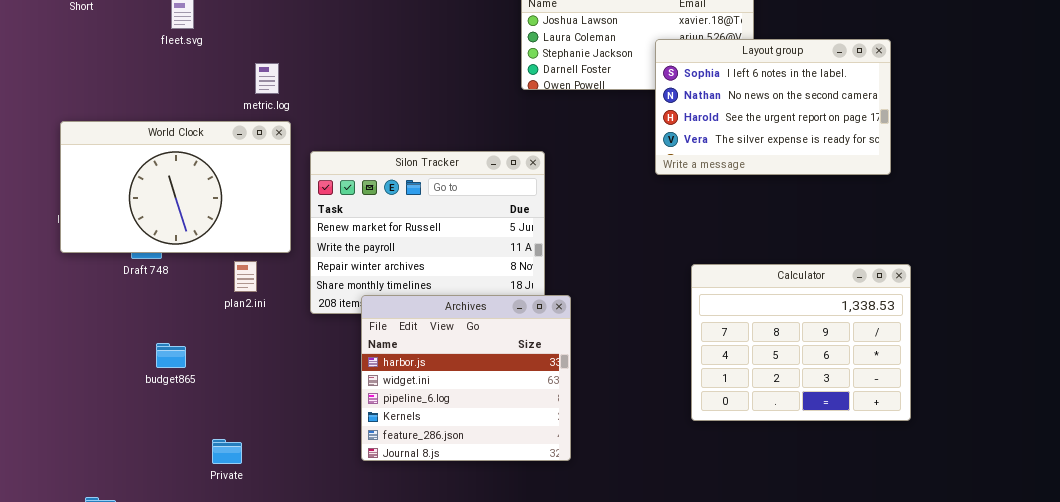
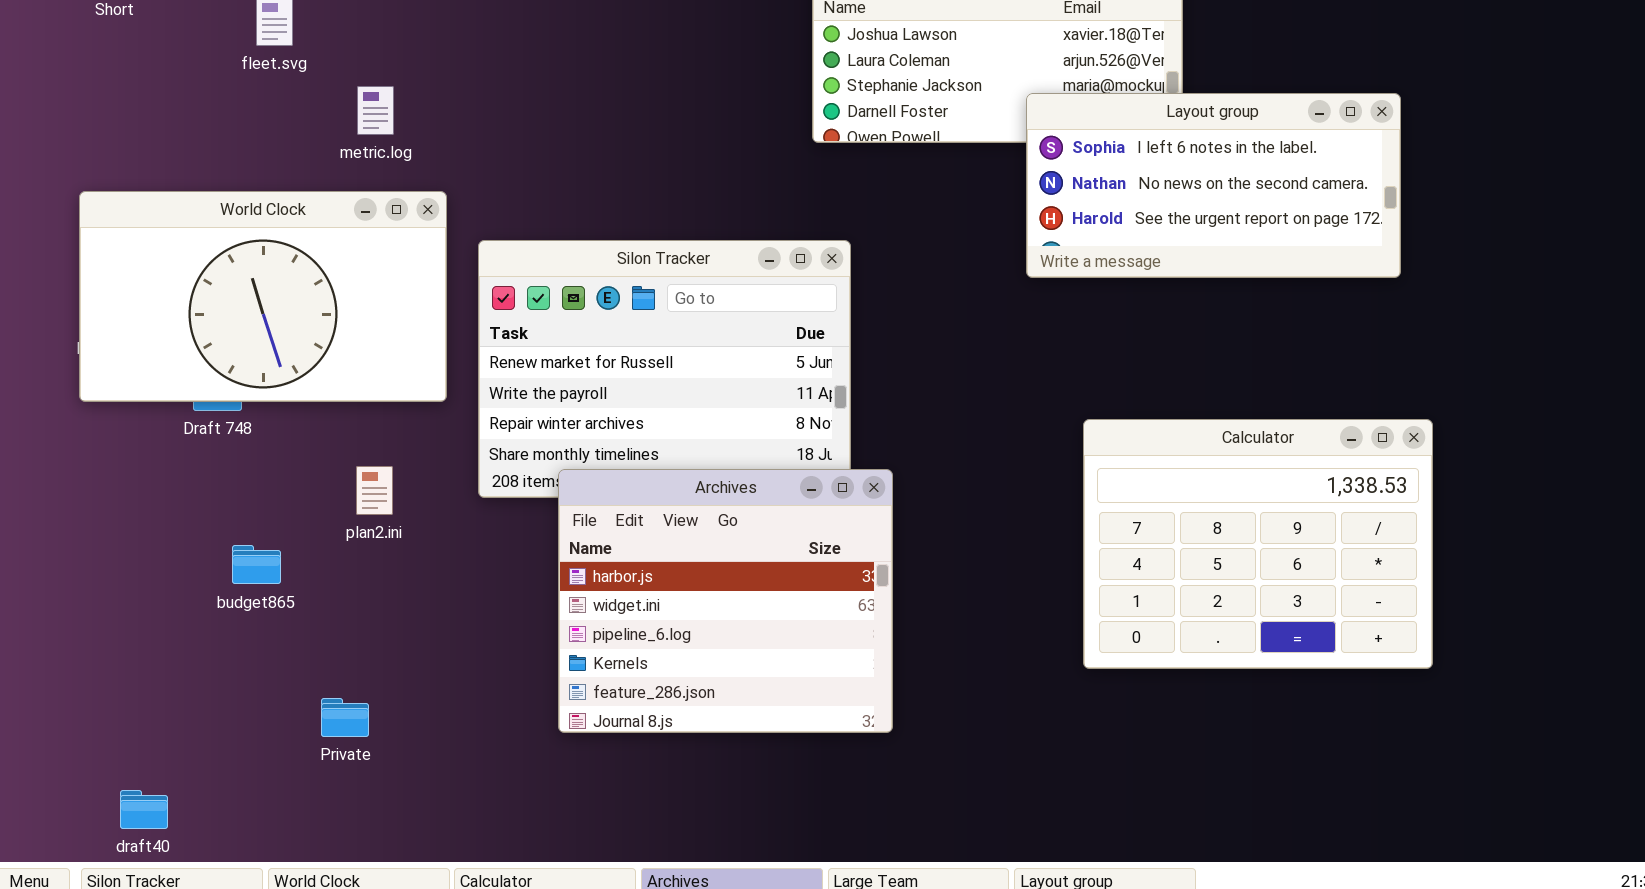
Layout group: [655,39,891,175] -> [1026,93,1401,278], resized
metric.log: [255,63,279,94] -> [357,86,394,135], moved
plan2.ini: [234,261,257,292] -> [356,466,393,515], moved

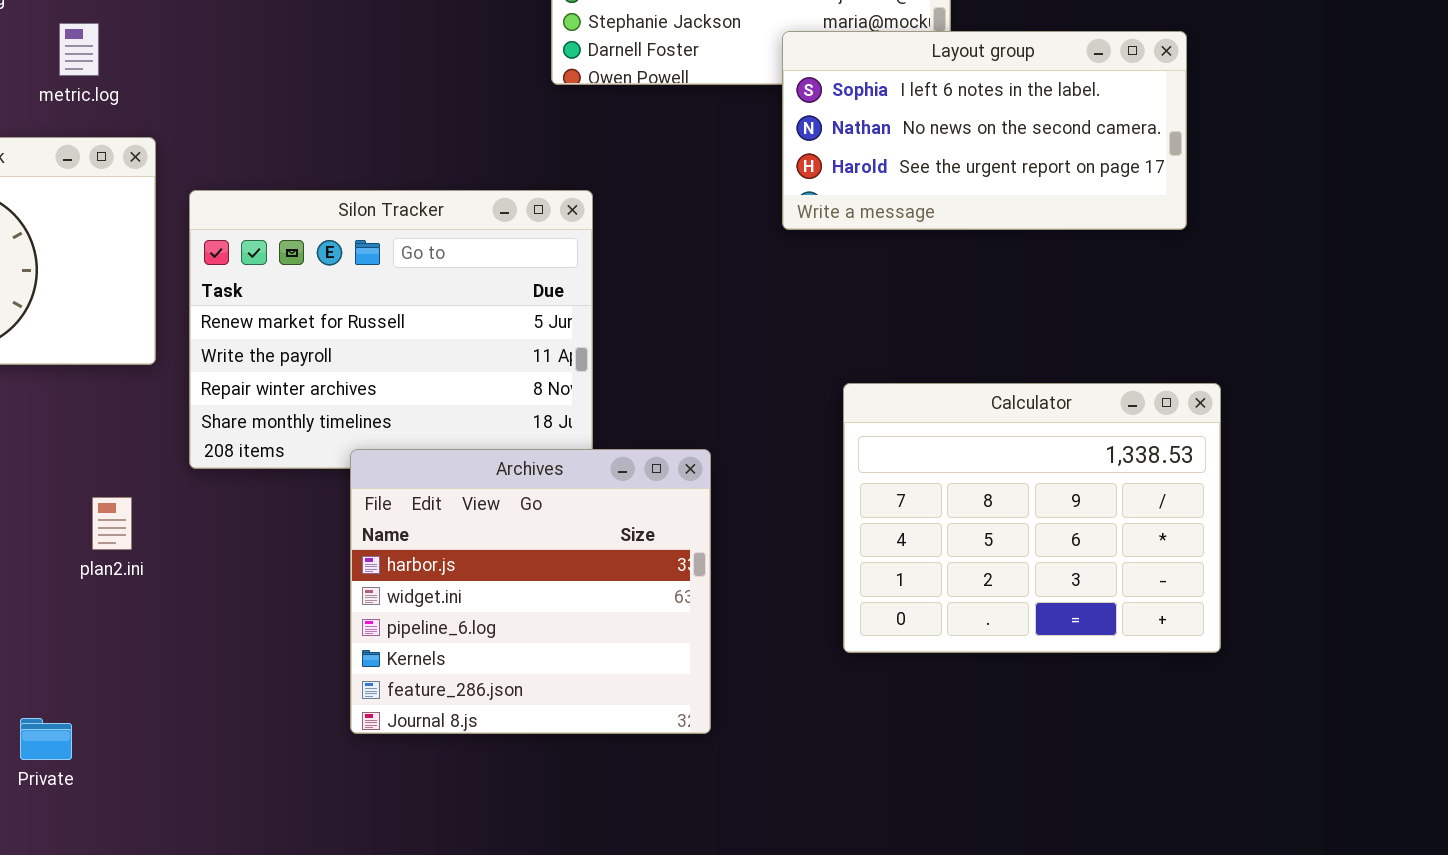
plan2.ini: [356,466,393,515] -> [92,497,132,550], moved
Archives: [558,469,893,733] -> [350,449,711,734], moved
Private: [321,698,369,737] -> [20,718,72,760], moved

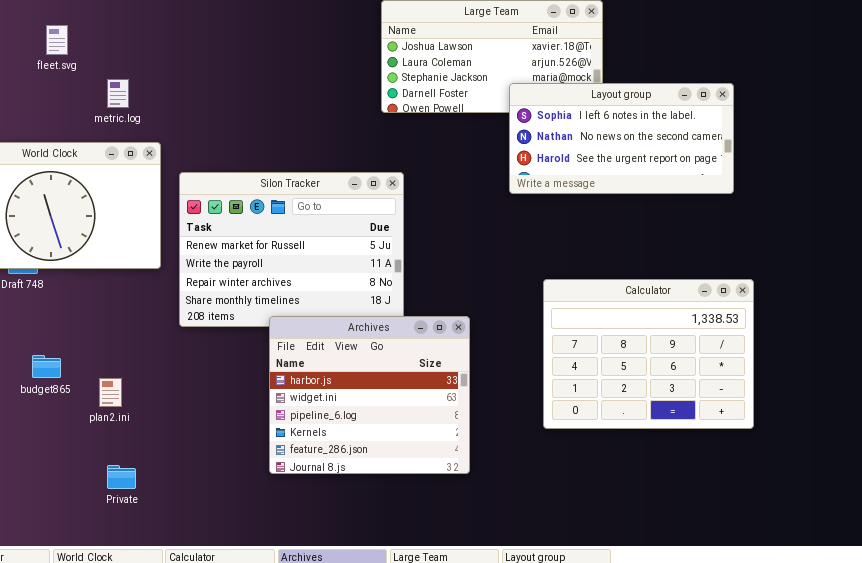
plan2.ini: [92,497,132,550] -> [99,378,122,407], moved
Private: [20,718,72,760] -> [107,465,136,489], moved

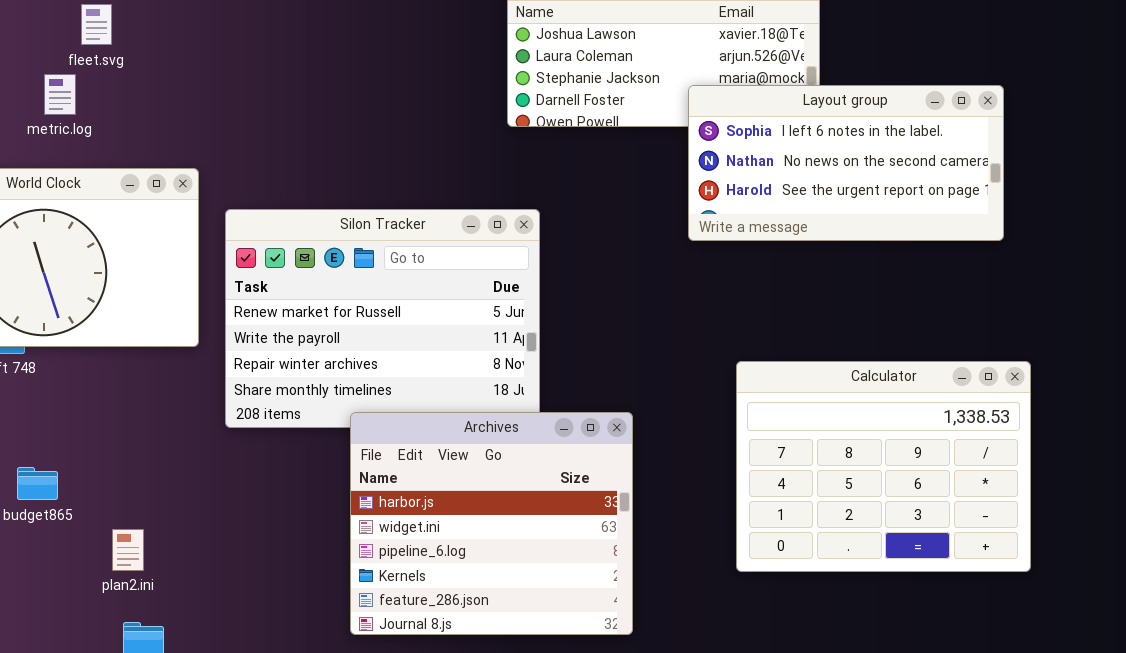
fleet.svg: [46,25,68,55] -> [81,4,112,45], moved
metric.log: [107,79,129,108] -> [44,74,76,115], moved
plan2.ini: [99,378,122,407] -> [112,529,144,571], moved

